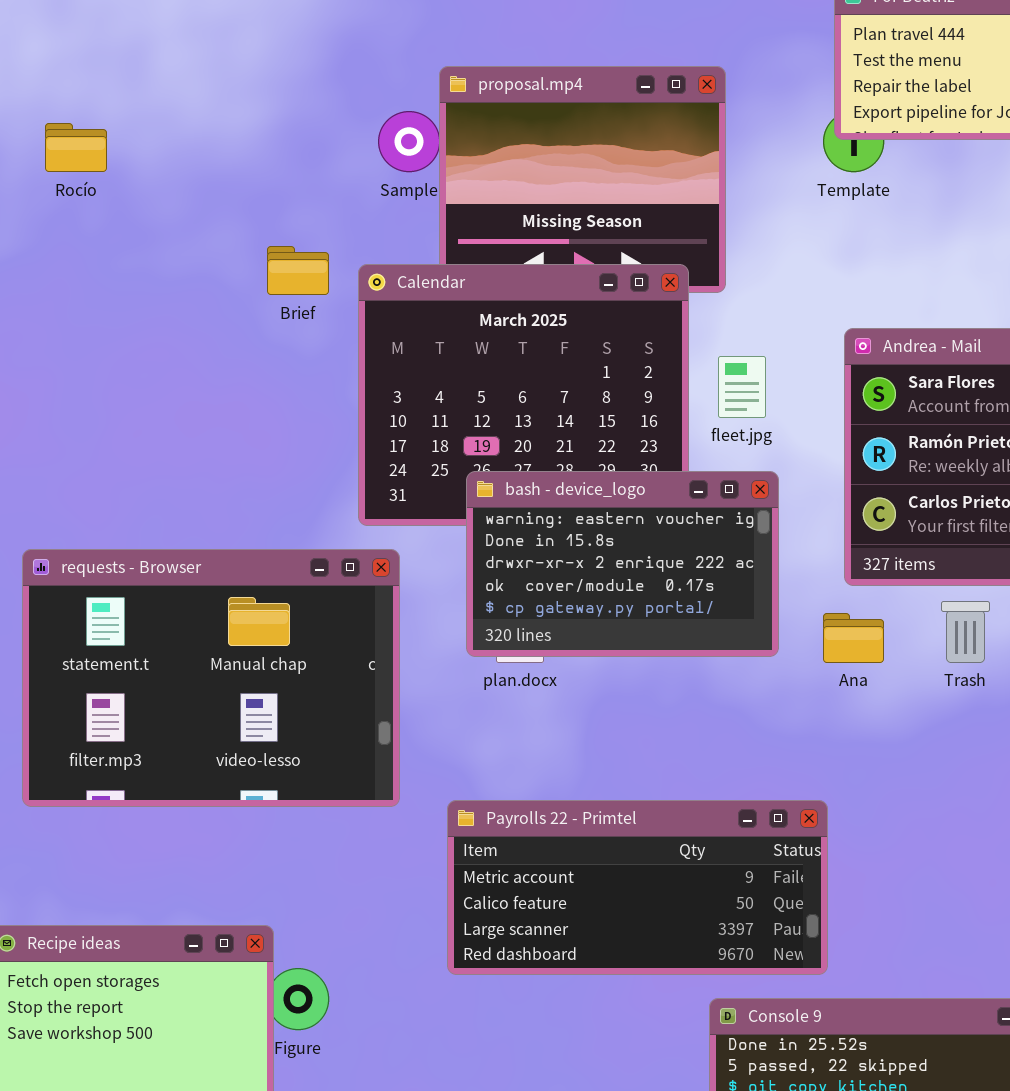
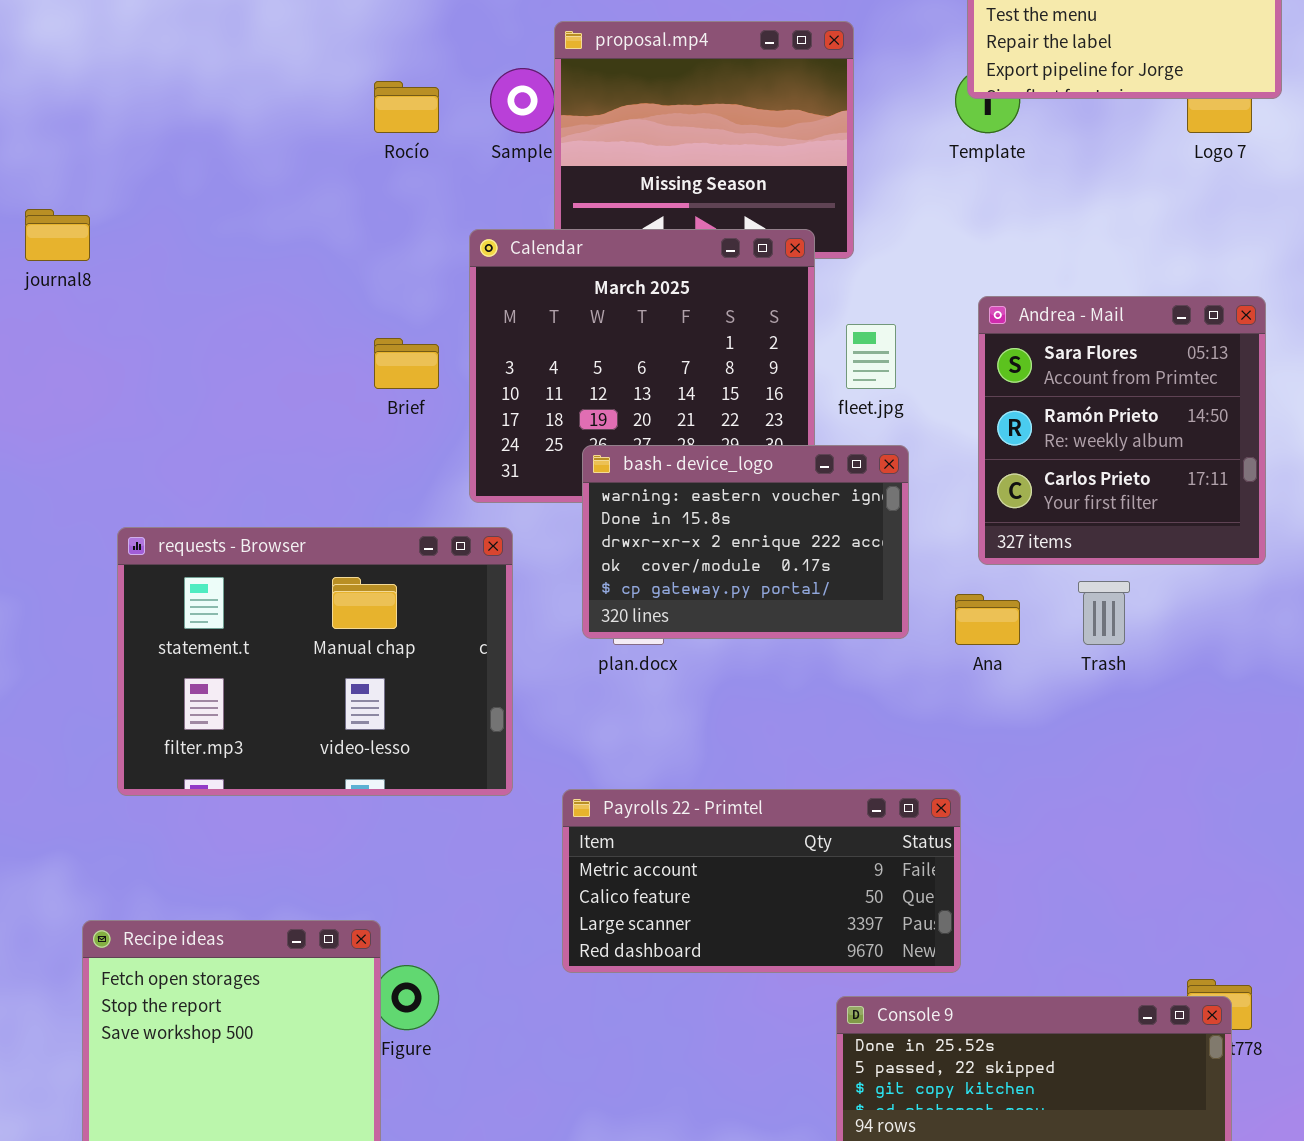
Rocío: [45,123,107,172] -> [374,81,439,133], moved
Brief: [267,246,329,295] -> [374,338,439,389], moved

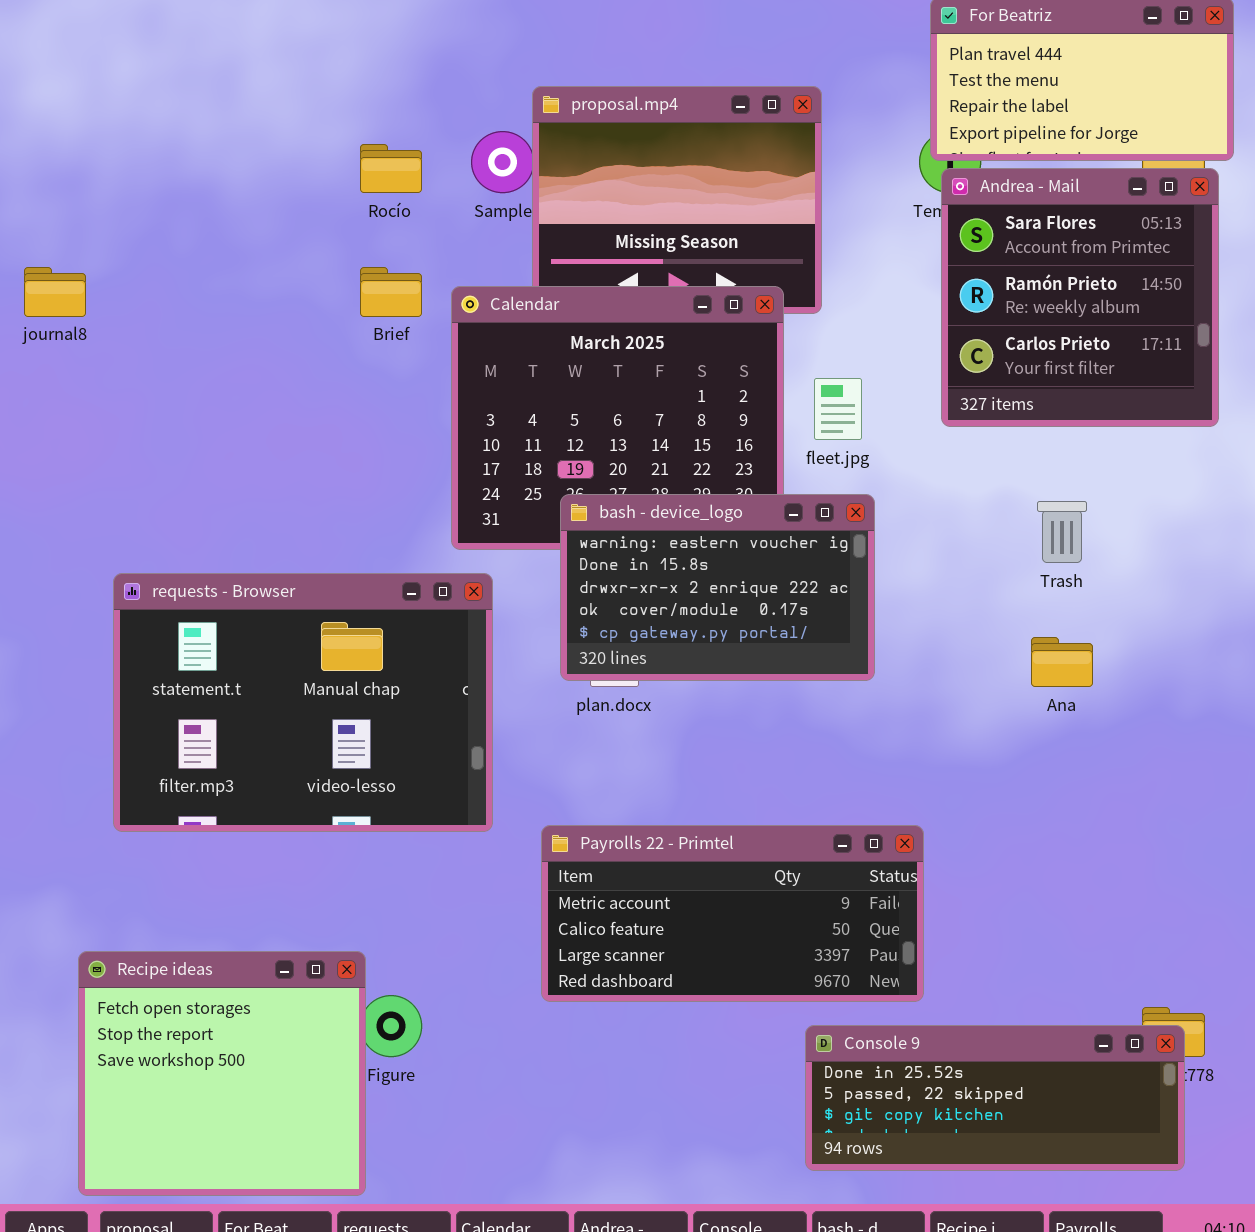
Andrea - Mail: [978,296,1266,565] -> [941,168,1219,427], moved
Brief: [374,338,439,389] -> [360,267,422,317], moved
Trash: [1078,581,1130,645] -> [1037,501,1087,563], moved
Ana: [955,594,1020,645] -> [1031,637,1093,687], moved

